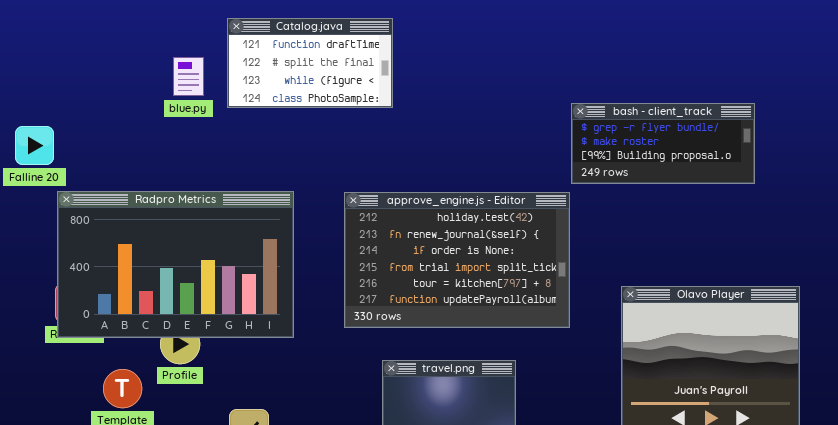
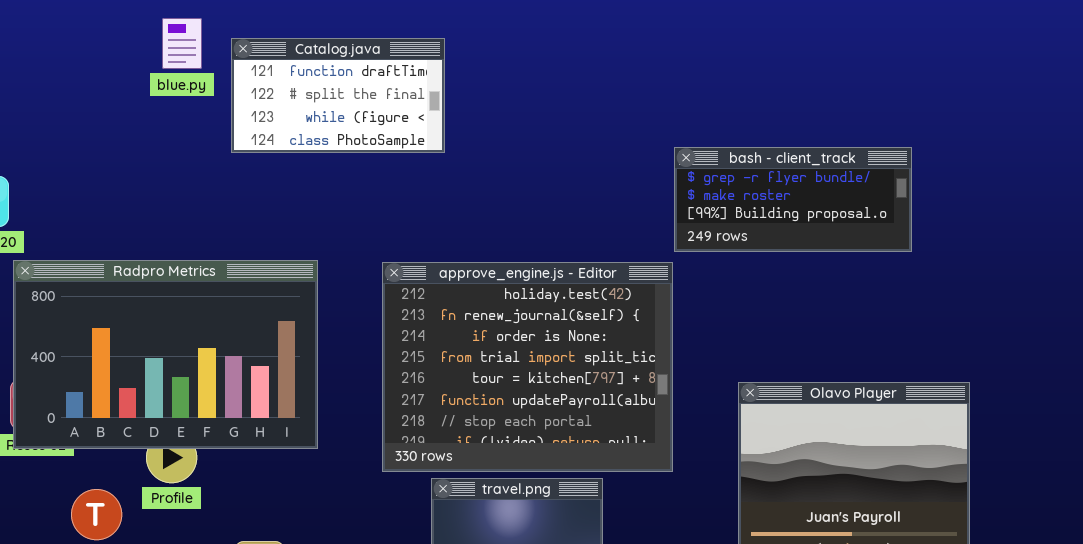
blue.py: [173,57,204,96] -> [162,18,202,69], moved
approve_engine.js - Editor: [344,192,570,328] -> [382,262,673,472], resized

